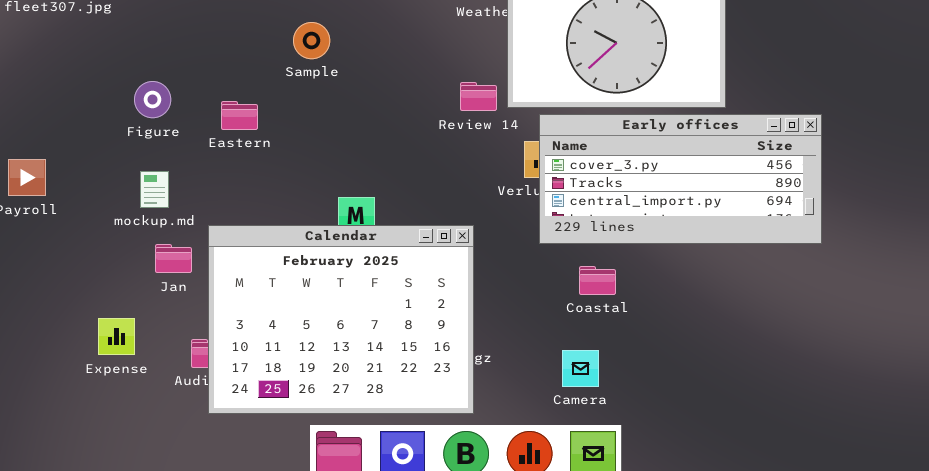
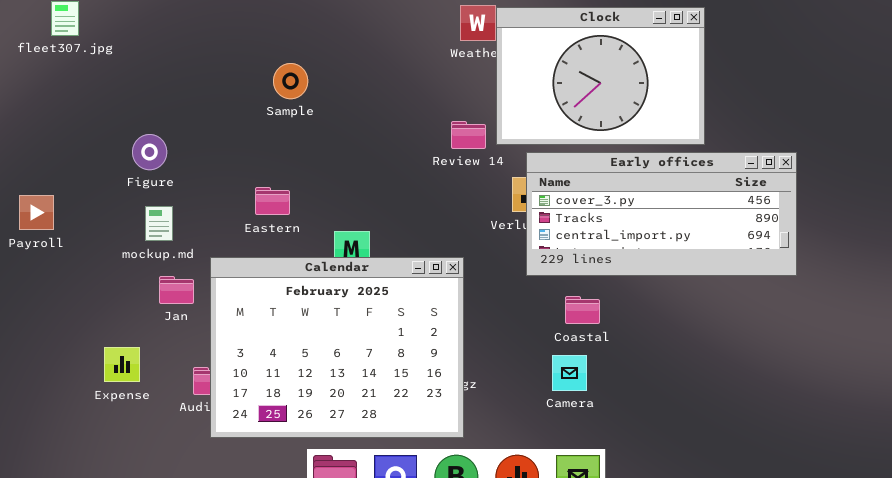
Sample: [293,22,330,59] -> [273,63,308,99], moved
Figure: [134,81,171,118] -> [132,134,167,170], moved
Eastern: [221,101,258,130] -> [255,187,290,215], moved
Camera: [562,350,599,387] -> [552,355,587,391], moved

